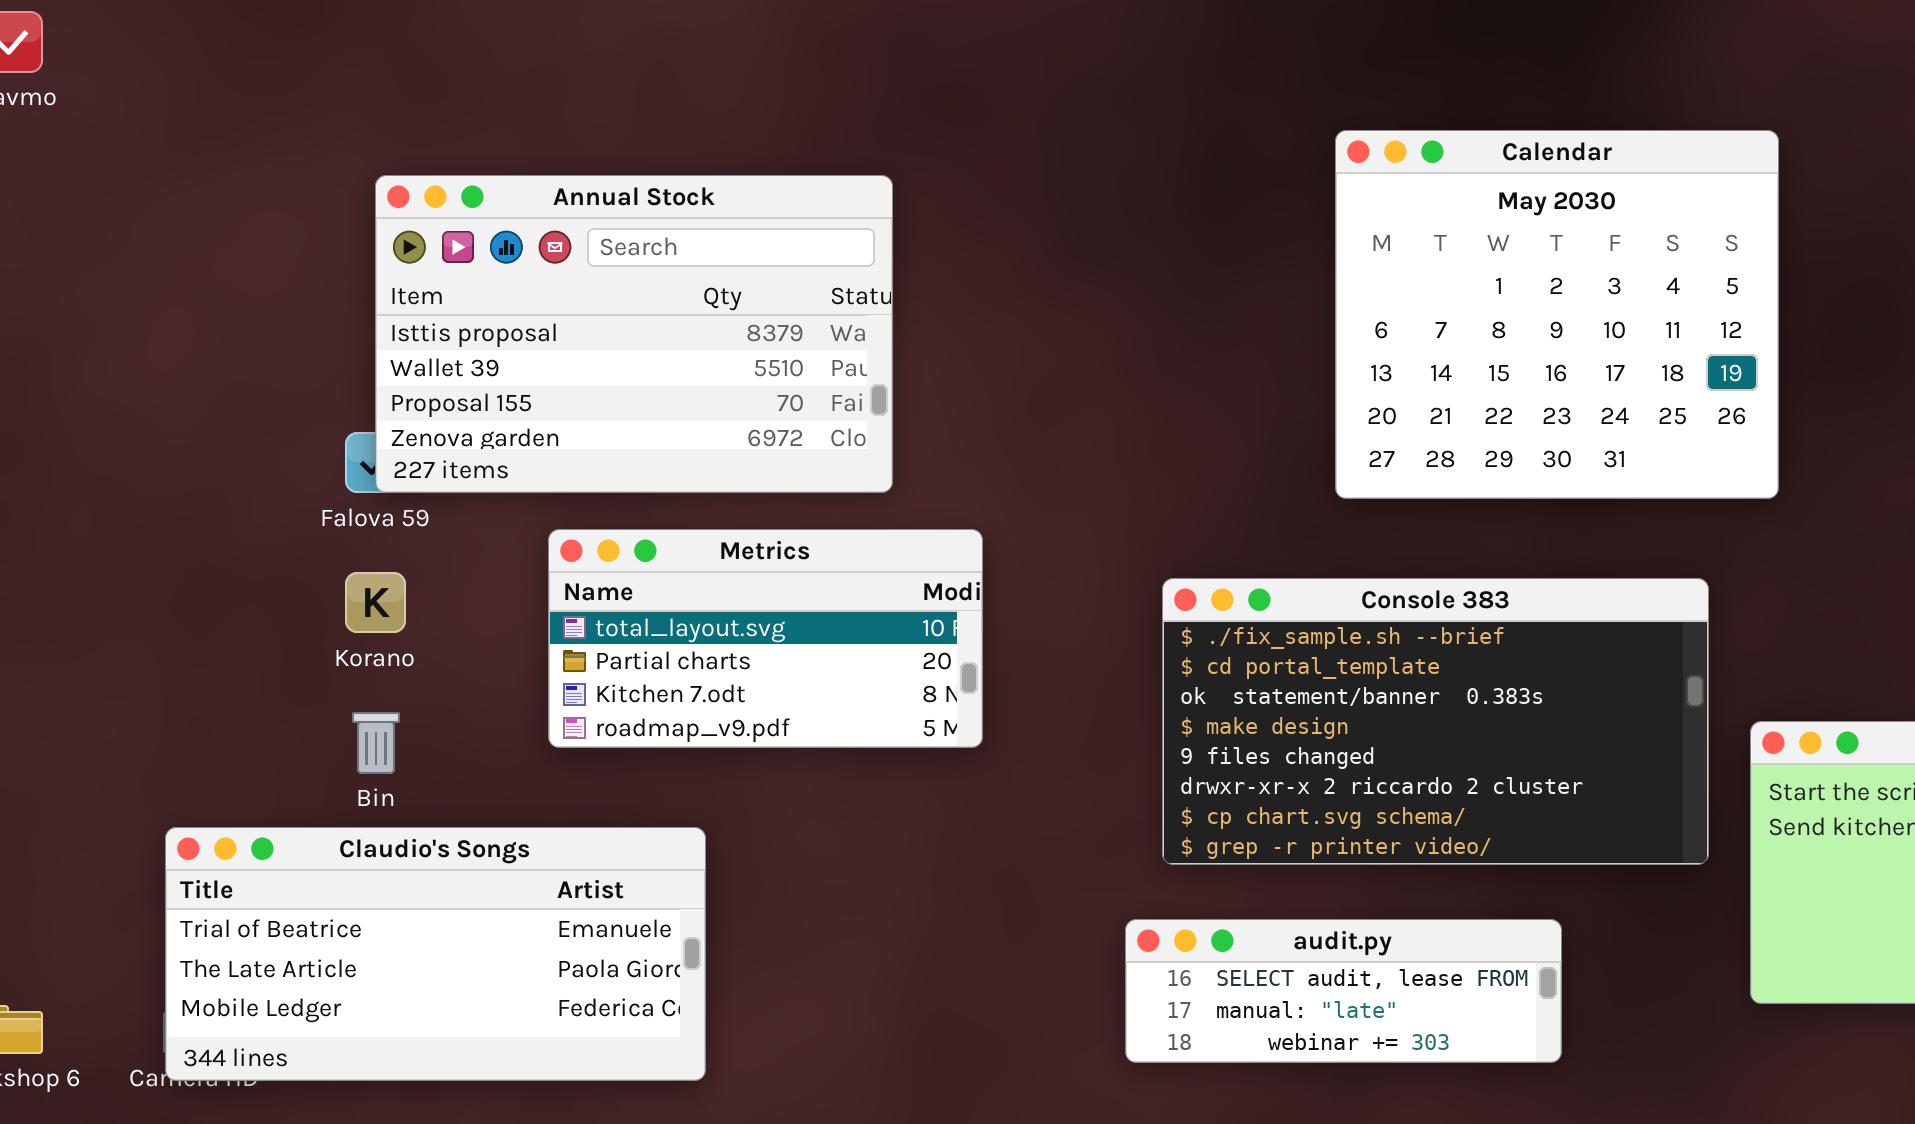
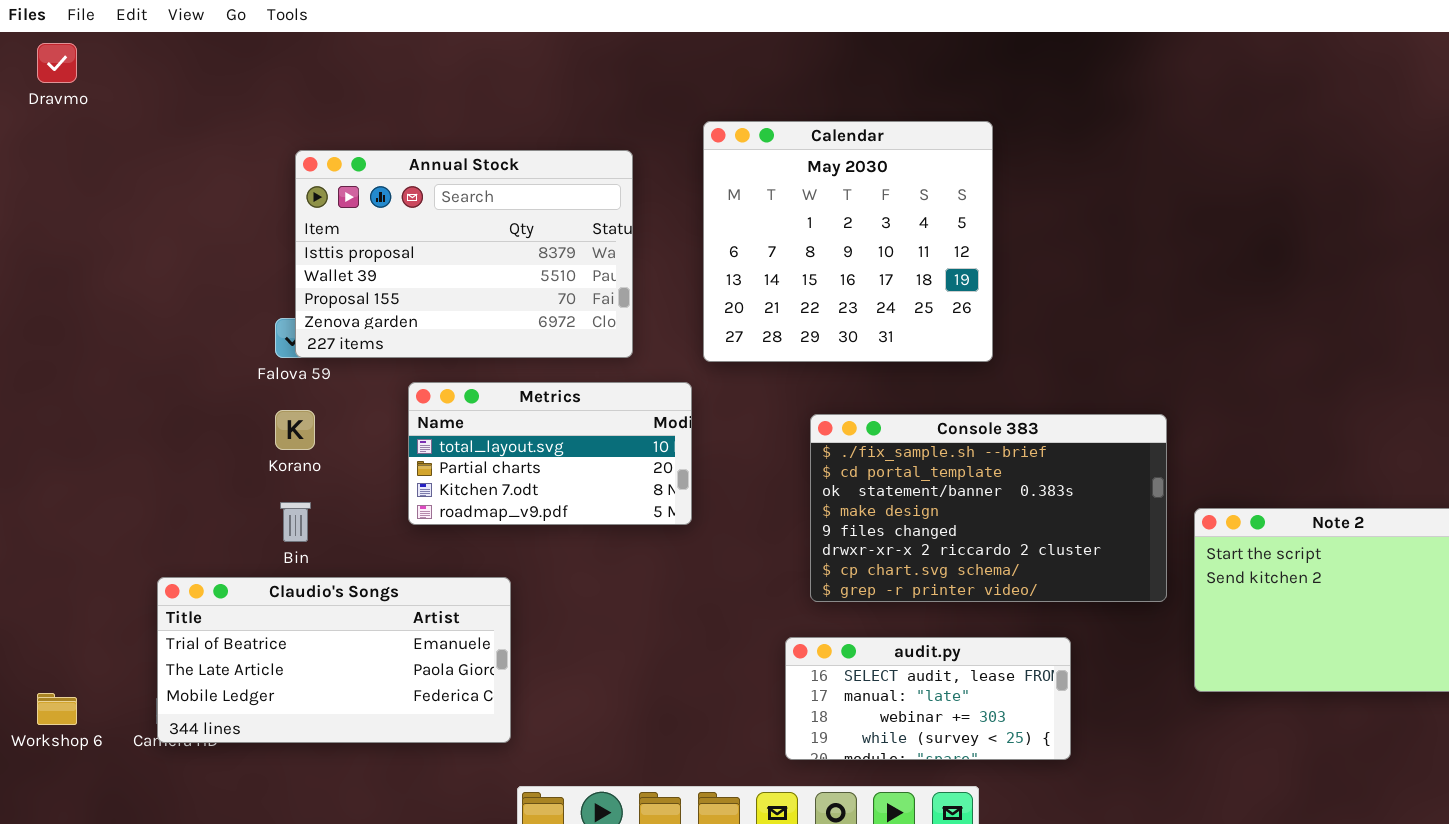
Calendar: [1335,130,1779,499] -> [703,121,993,362], moved
audit.py: [1125,919,1562,1063] -> [785,637,1071,760], resized

